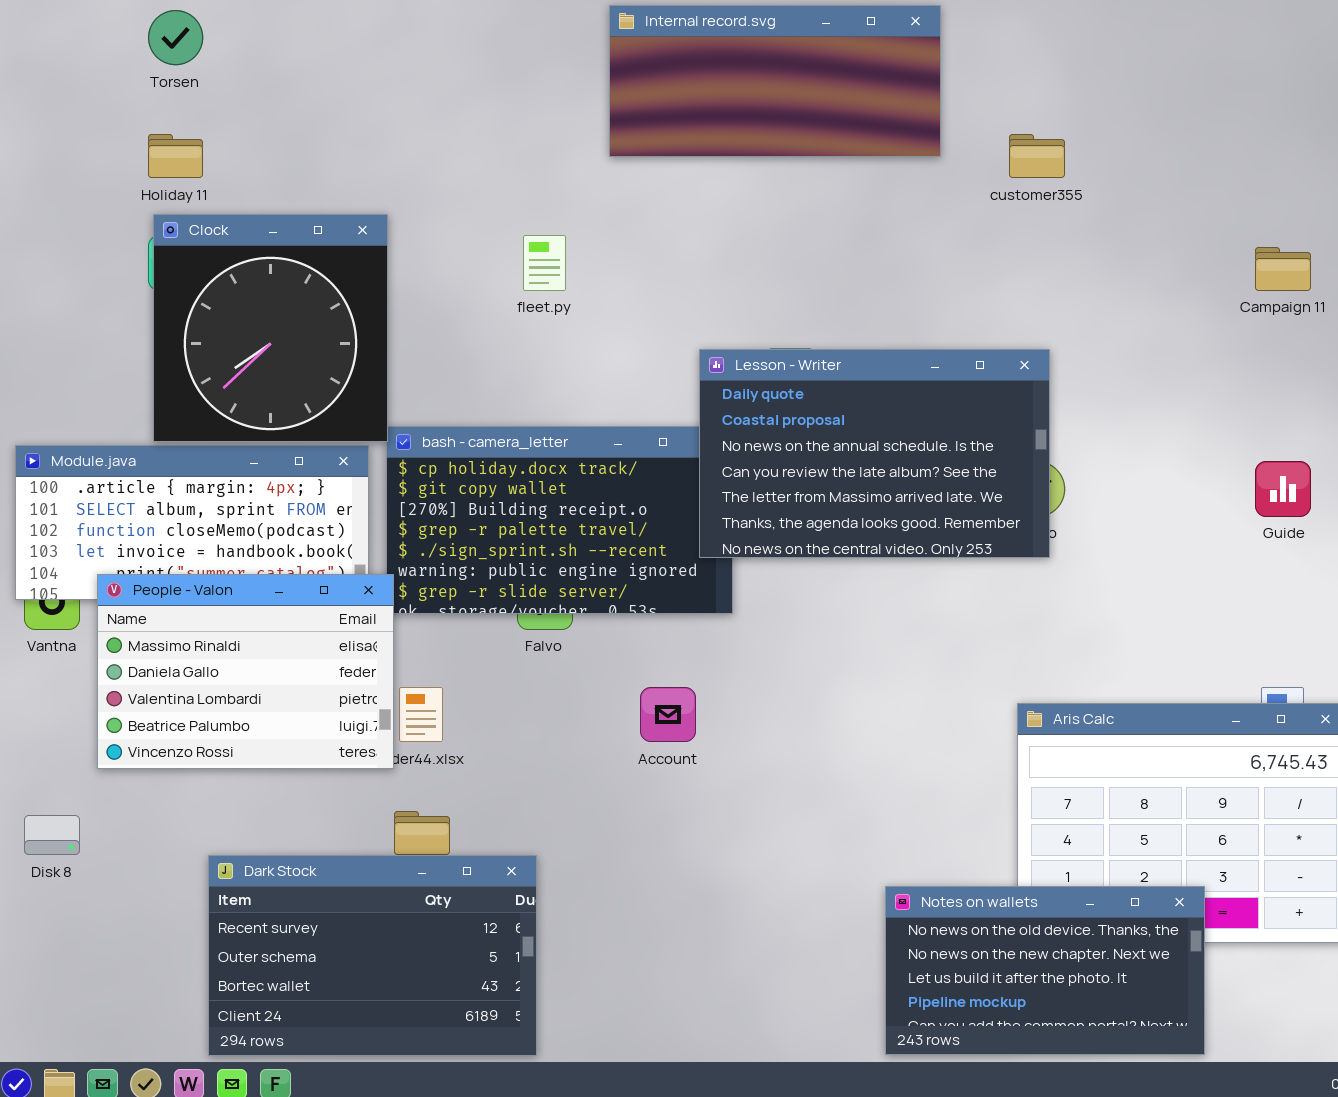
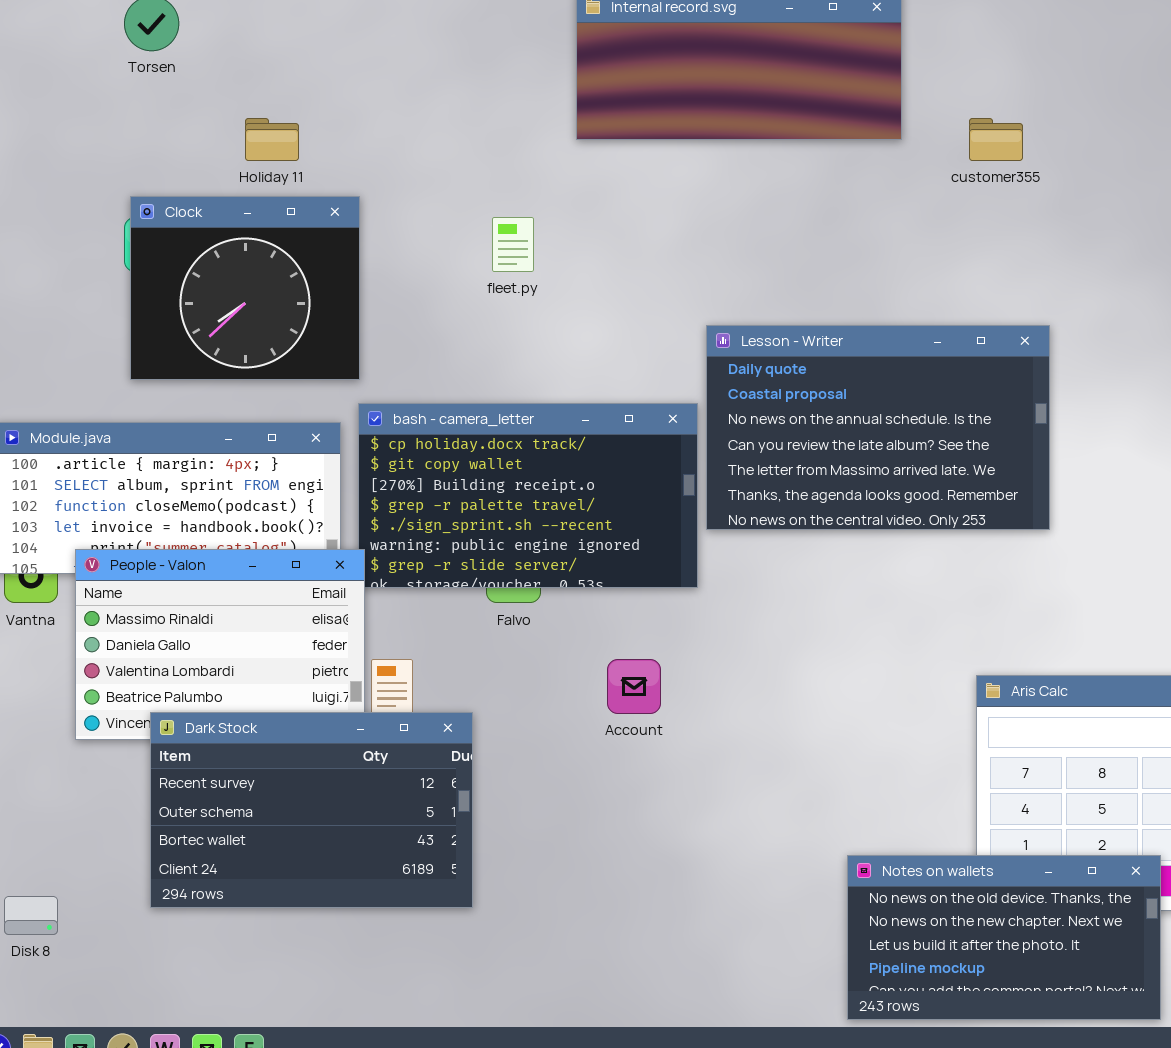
Holiday 11: [148,134,203,178] -> [245,118,299,161], moved
Clock: [153,214,388,442] -> [130,196,360,380], resized
Lesson - Writer: [699,349,1050,558] -> [706,325,1050,530], moved
Disk 8: [24,815,80,855] -> [4,896,58,935], moved
Dark Stock: [208,855,537,1056] -> [150,712,473,908], moved

